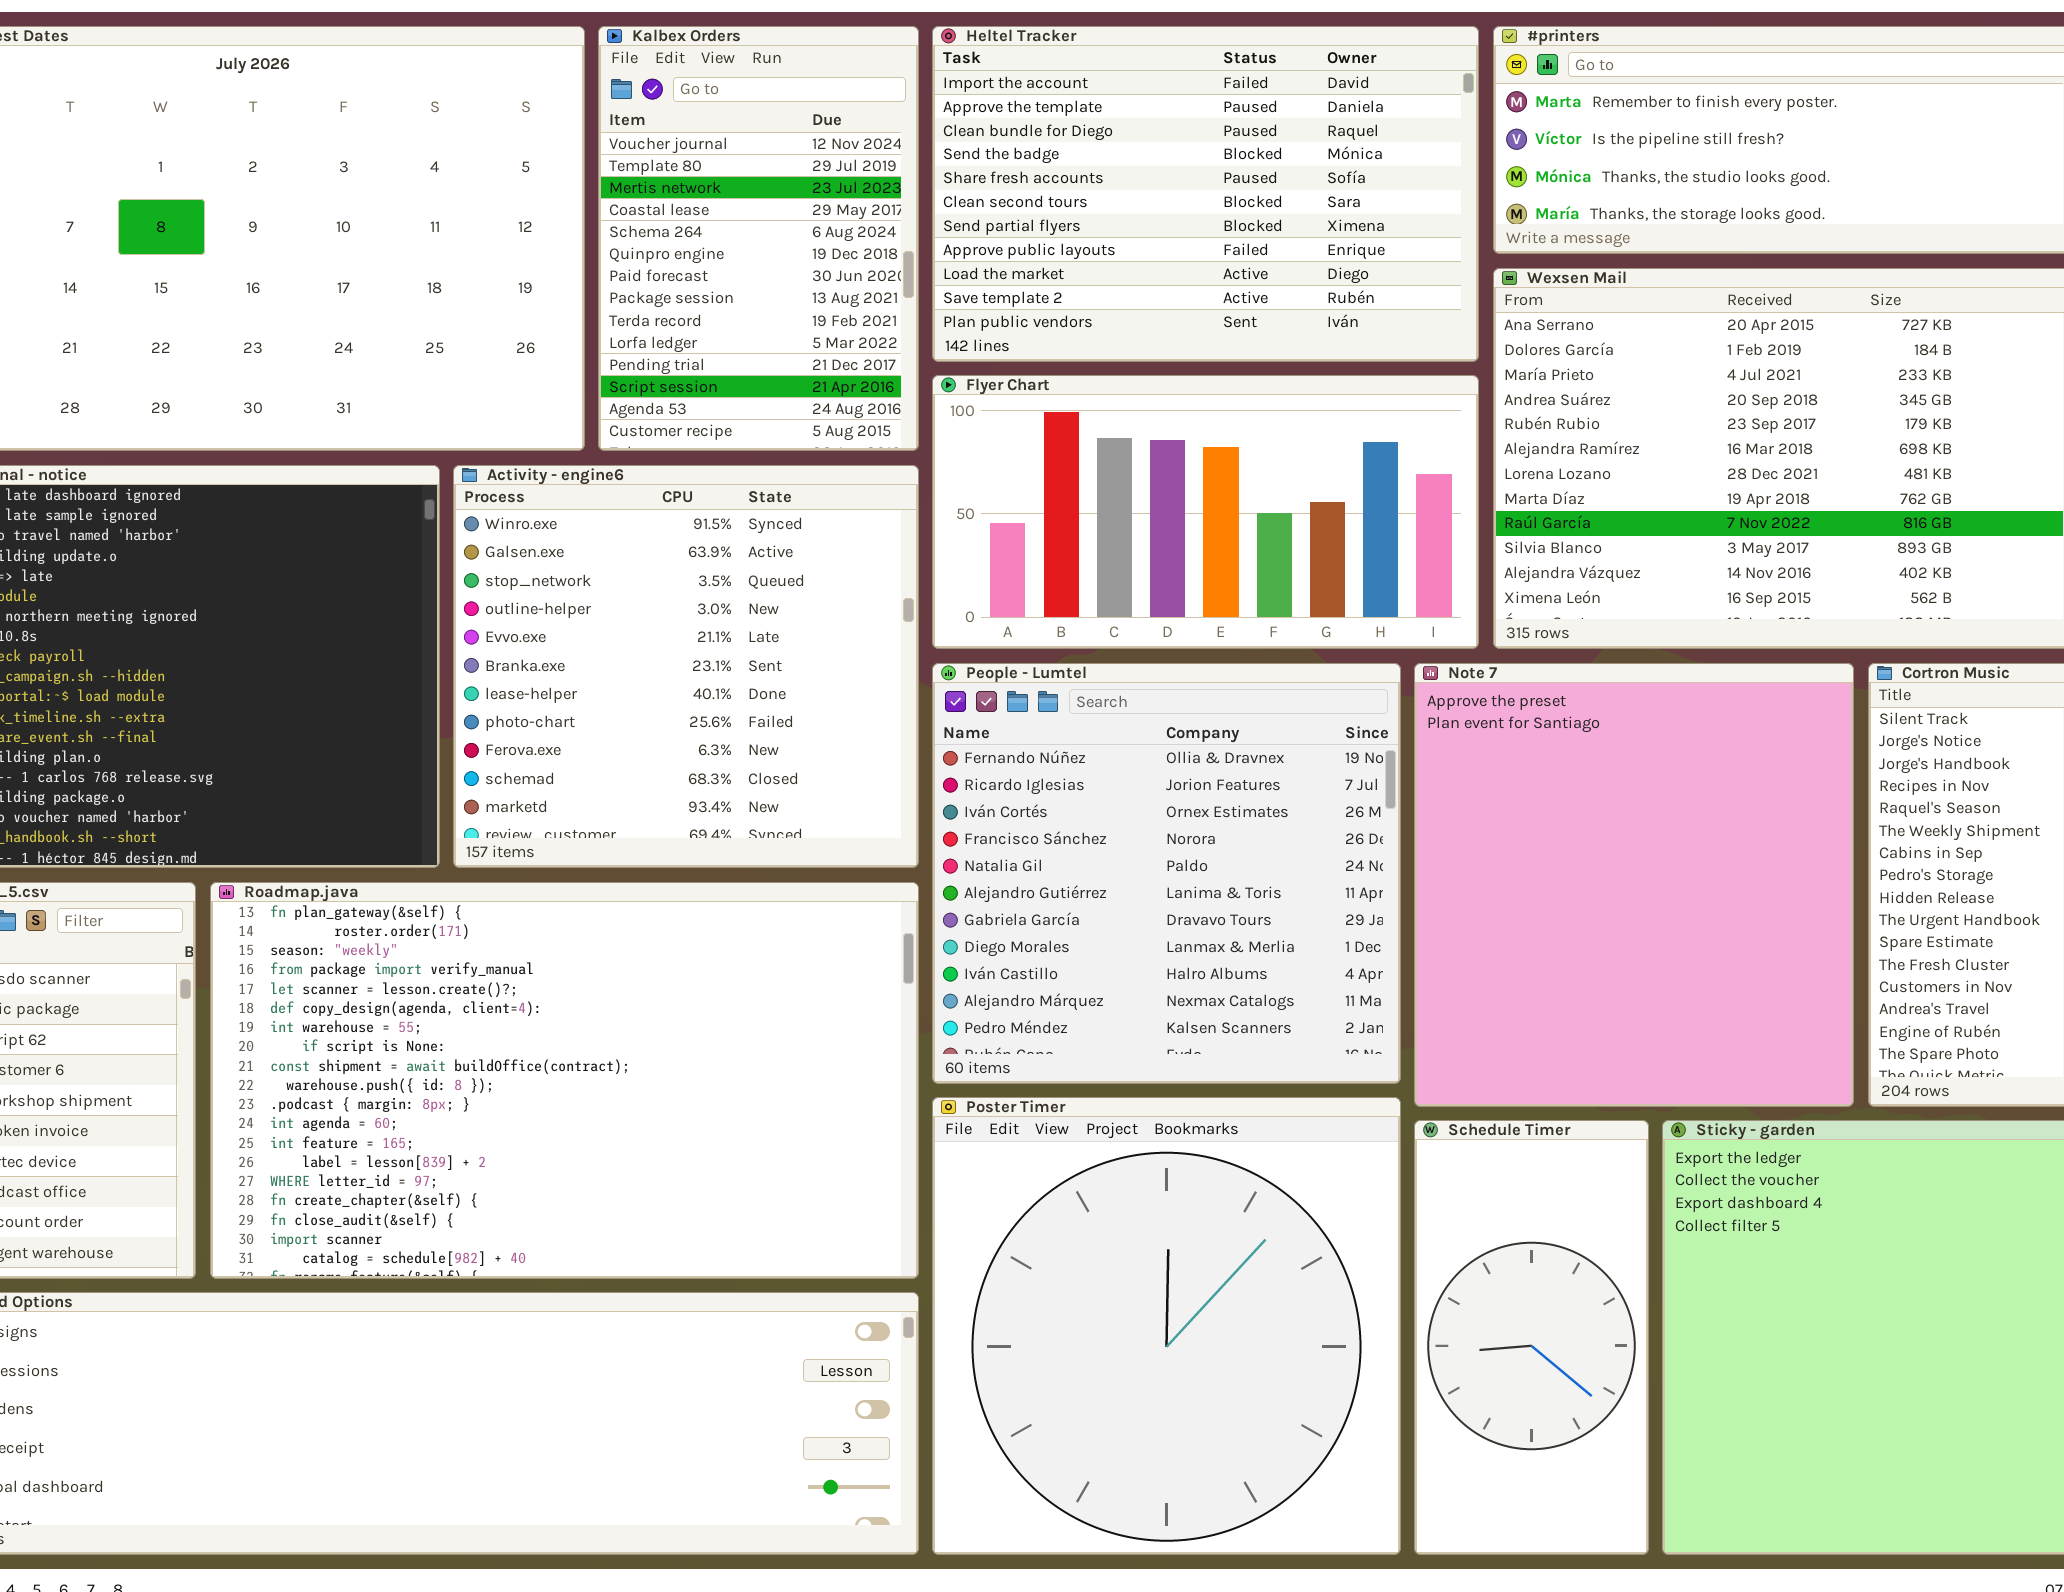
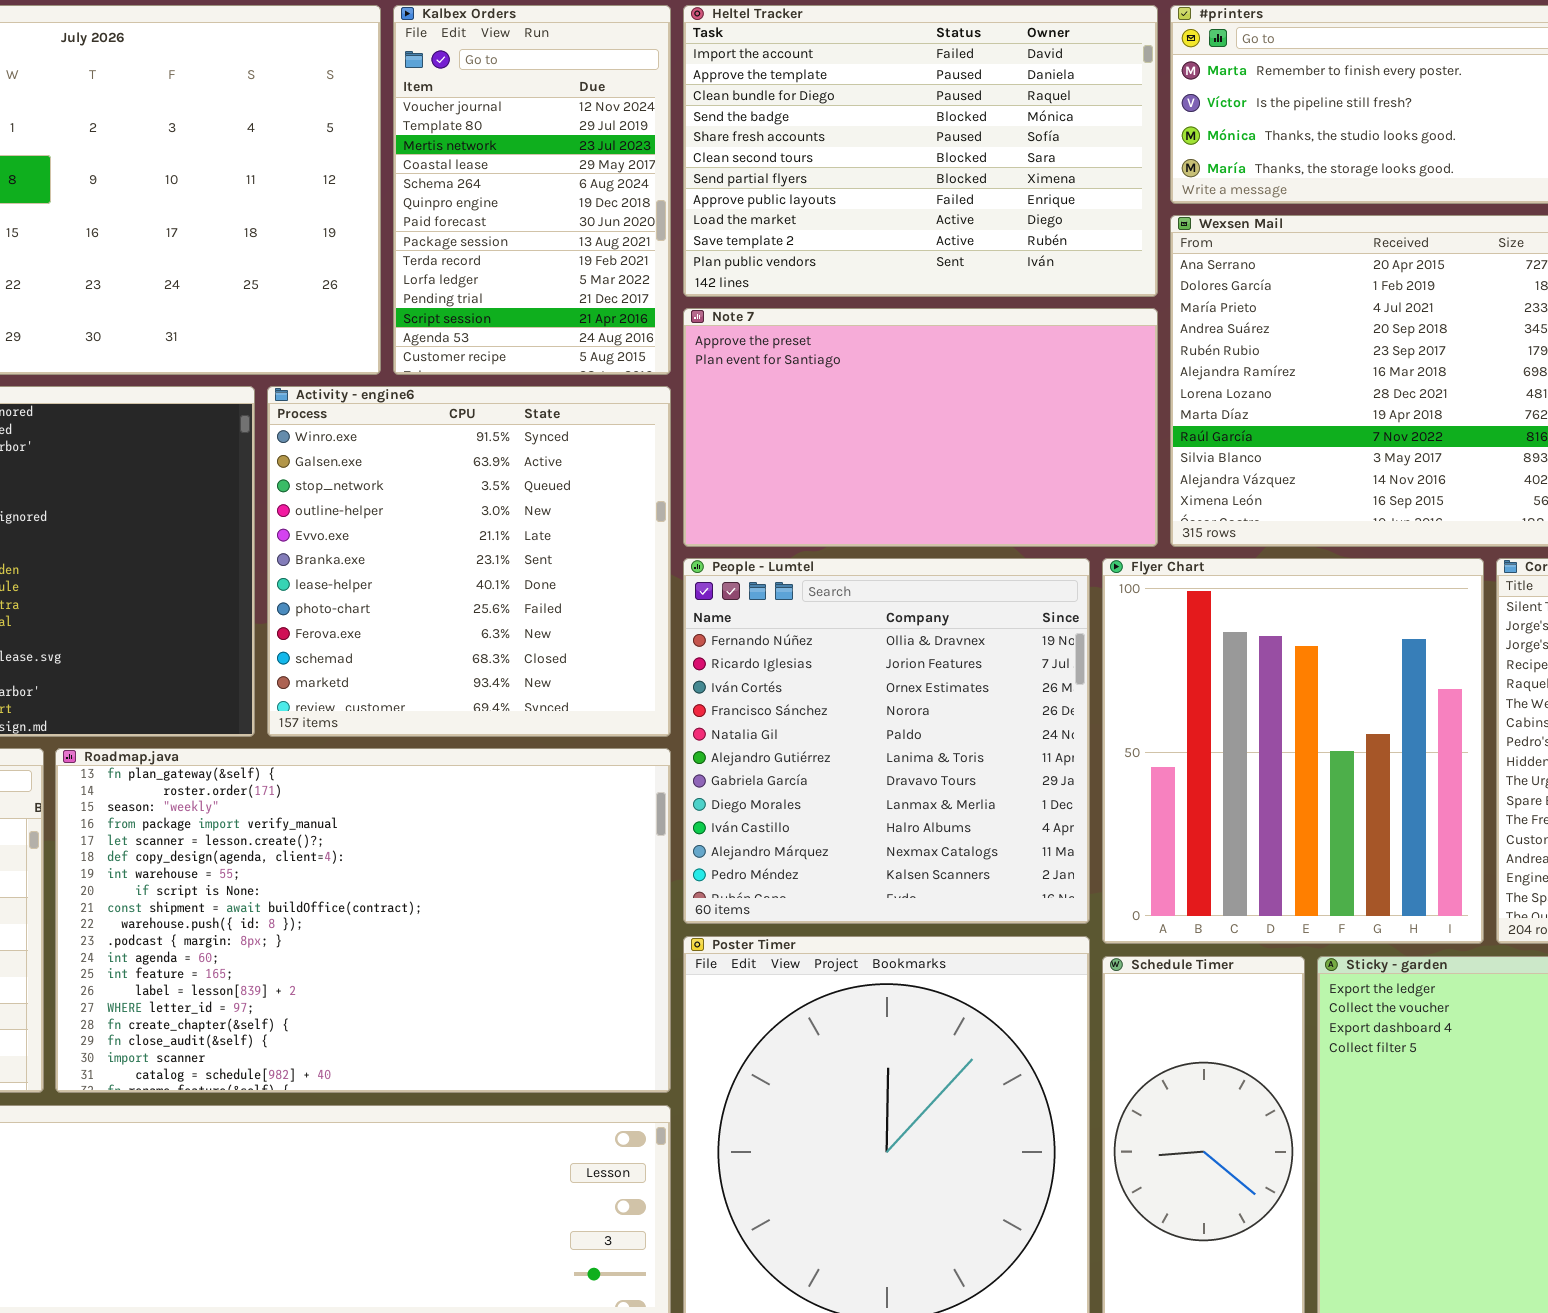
Flyer Chart: [932,375,1479,649] -> [1102,558,1484,944], moved, resized
Note 7: [1414,663,1854,1107] -> [683,308,1158,547], moved, resized

